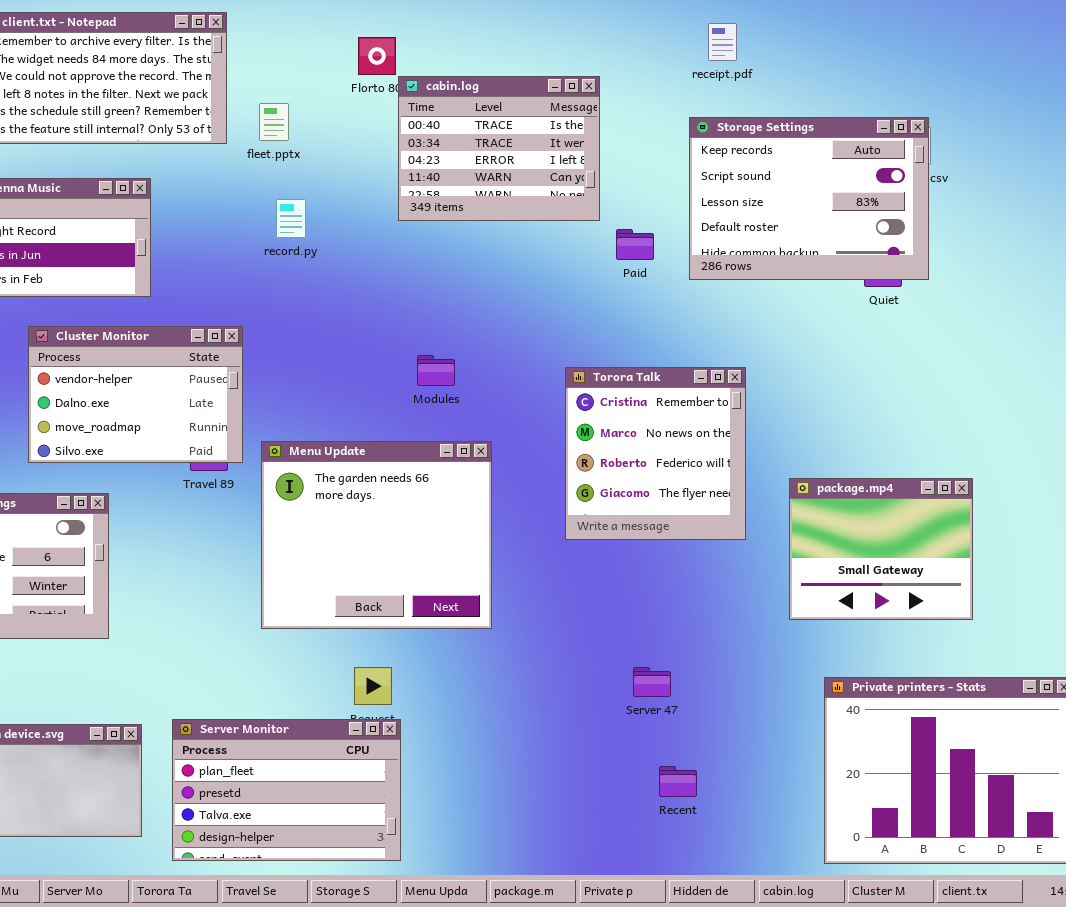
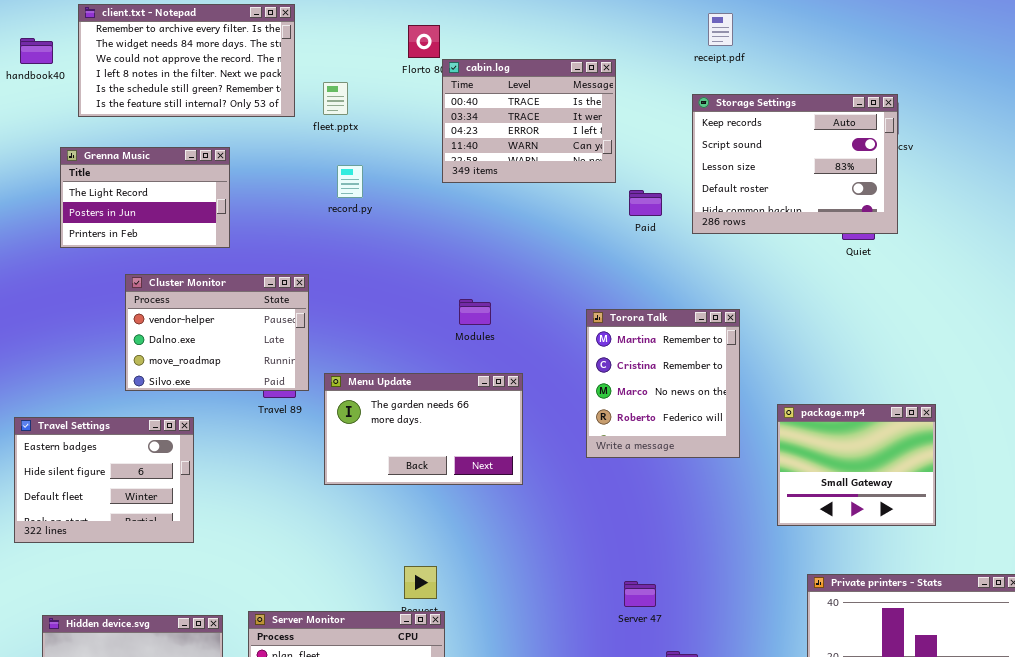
Torora Talk: [565,367,746,540] -> [586,309,740,458], scrolled up 1 row
Menu Update: [261,441,492,629] -> [324,373,523,485], resized
Server 47: [633,667,671,697] -> [624,581,656,607], moved

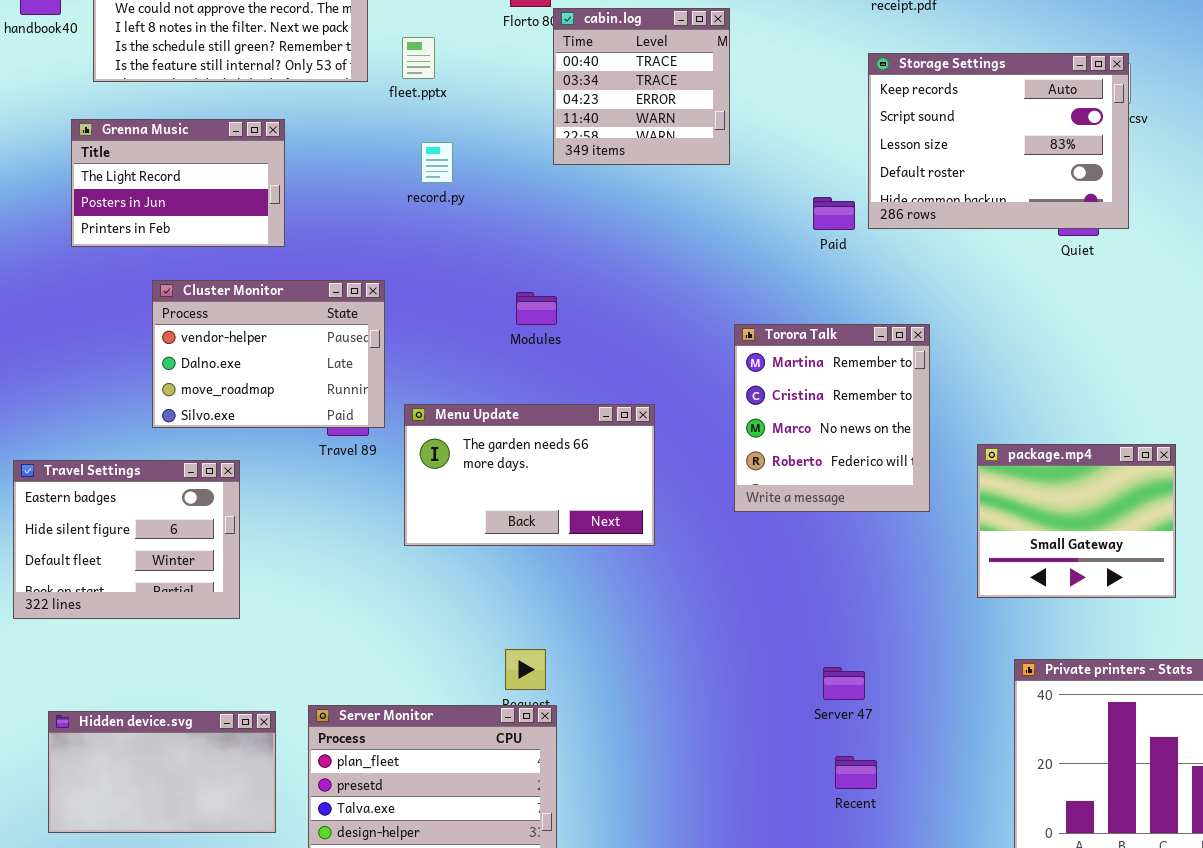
cabin.log: [442,59,616,183] -> [553,8,730,165], resized
Paid: [629,190,662,216] -> [813,197,855,230], moved
Modules: [459,299,491,325] -> [516,292,557,325], moved
Server 47: [624,581,656,607] -> [823,667,865,700], moved

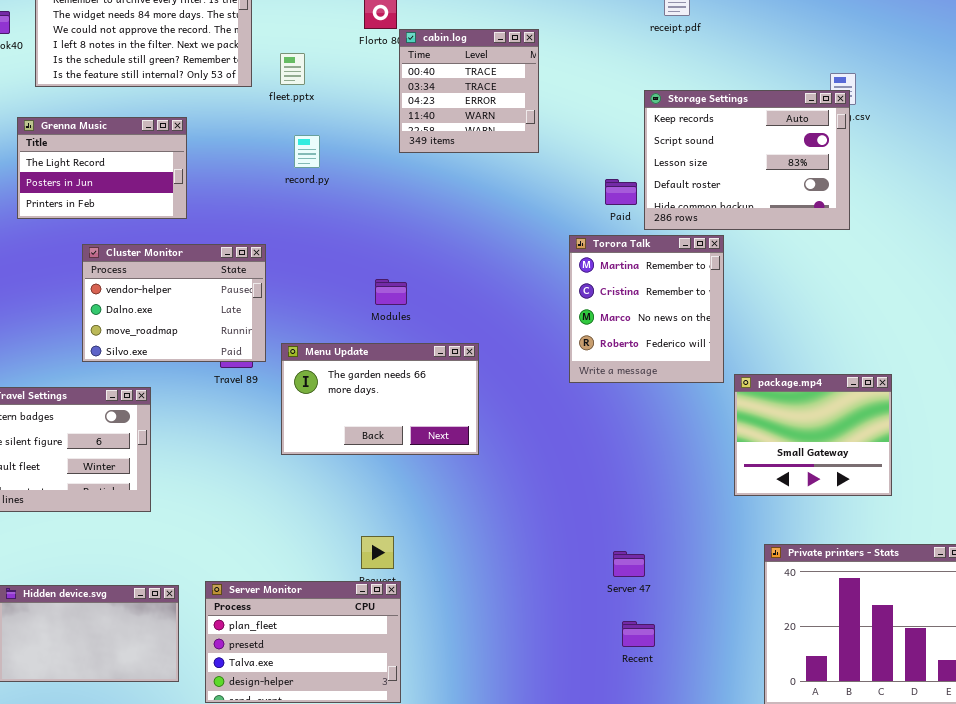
Storage Settings: [868,53,1129,229] -> [644,90,850,230], moved
Modules: [516,292,557,325] -> [375,279,407,305], moved
Torora Talk: [734,324,930,512] -> [569,235,724,383], moved

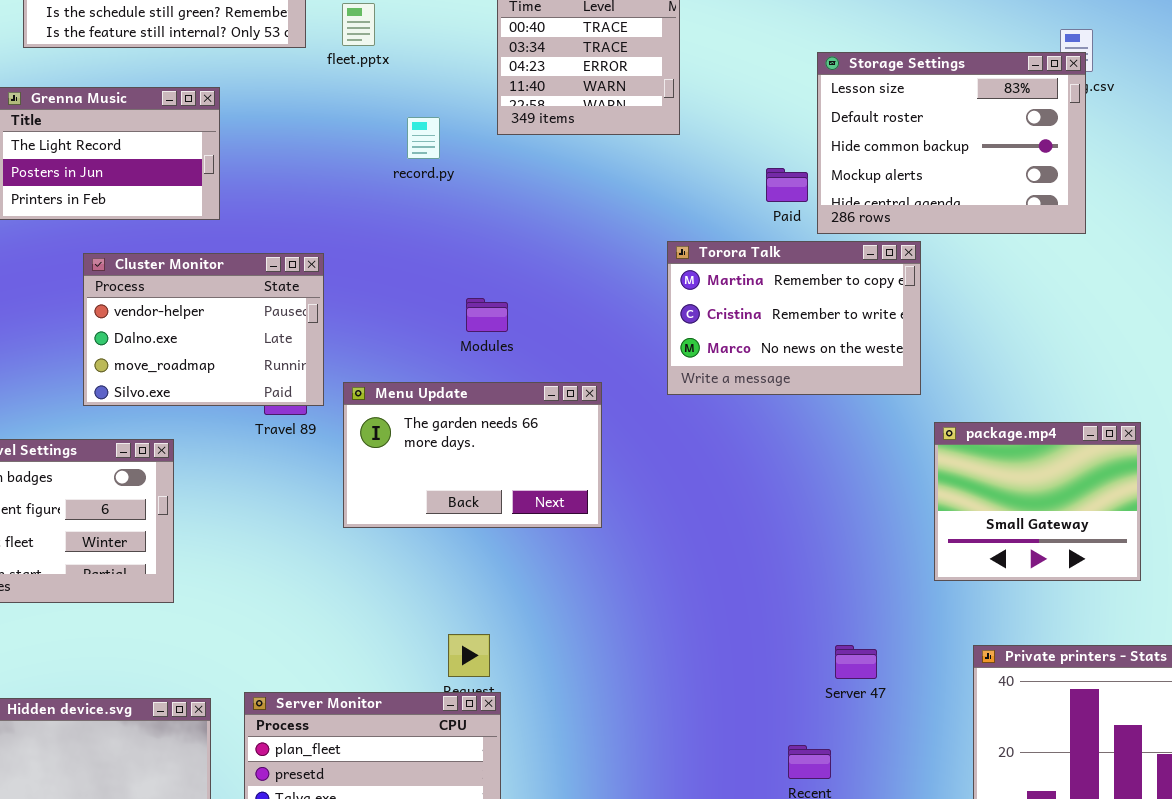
Storage Settings: [644,90,850,230] -> [817,52,1086,234], scrolled down 2 rows
record.py: [294,135,320,168] -> [407,117,440,159], moved
Torora Talk: [569,235,724,383] -> [667,241,921,395], resized
Server 47: [613,551,645,577] -> [835,645,877,679], moved

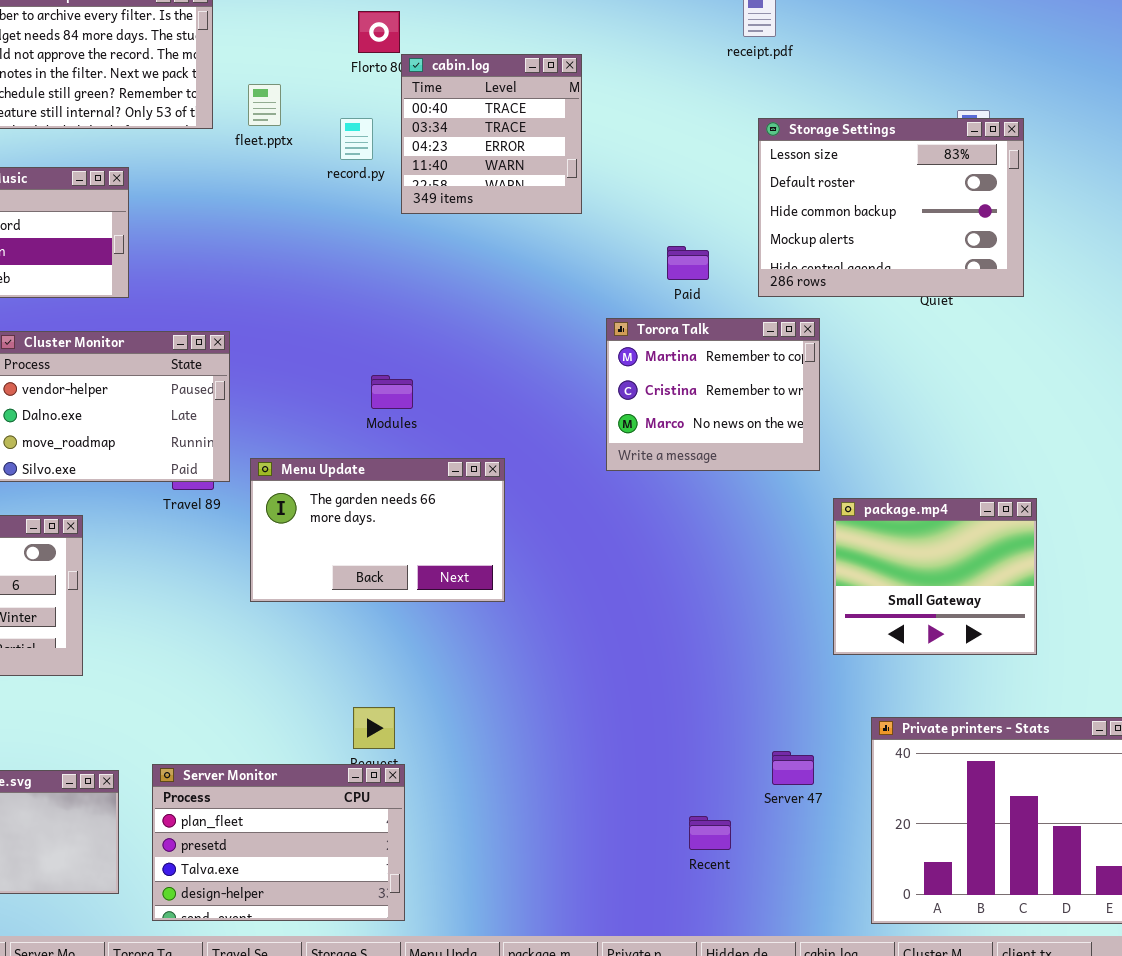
Storage Settings: [817,52,1086,234] -> [758,118,1024,297], moved
record.py: [407,117,440,159] -> [340,118,373,160], moved
Torora Talk: [667,241,921,395] -> [606,318,820,471], resized
Server 47: [835,645,877,679] -> [772,751,814,785], moved

